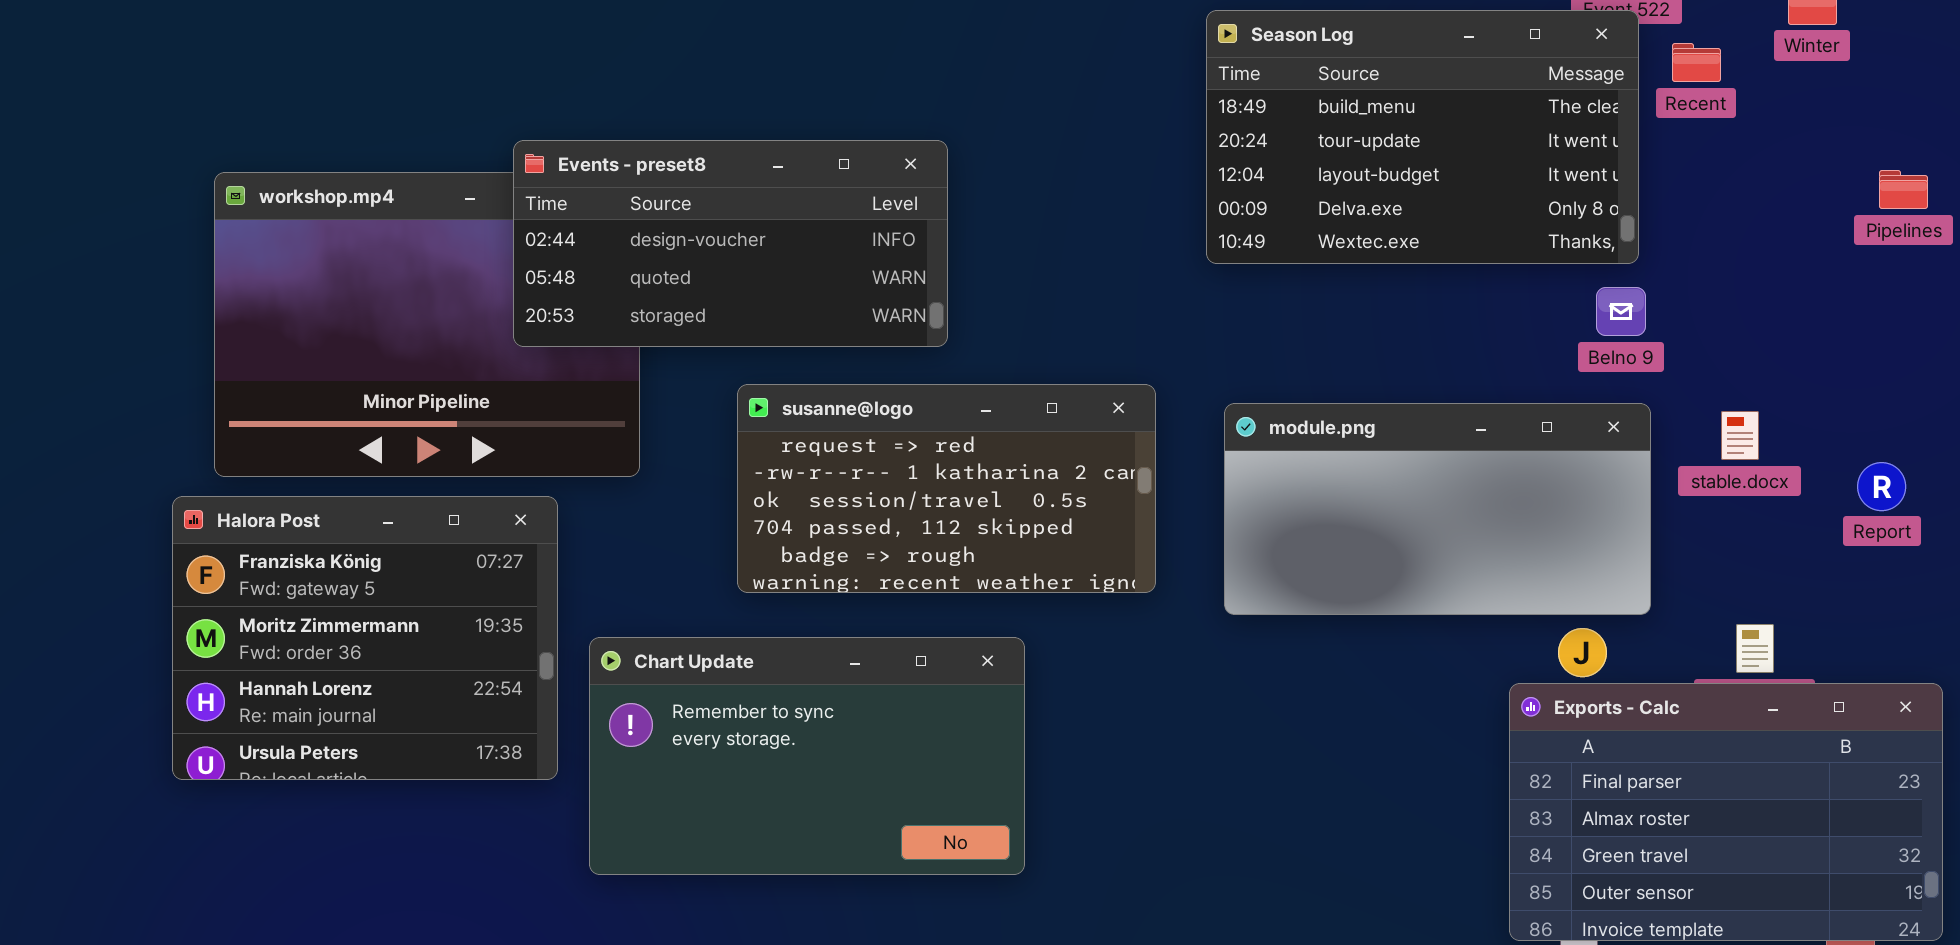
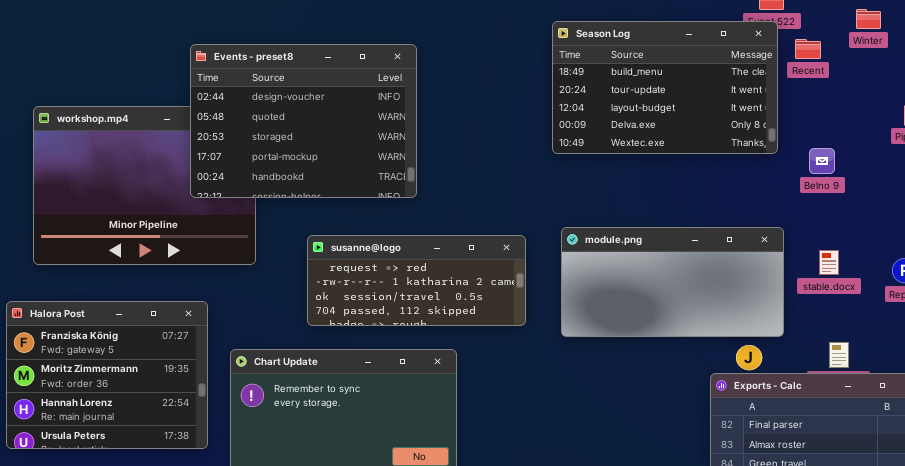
Events - preset8: [513,140,948,347] -> [190,44,417,198], resized
Belno 9: [1596,287,1646,336] -> [809,148,835,174], moved
susanne@logo: [737,384,1156,593] -> [307,235,526,326], resized
stable.docx: [1721,411,1759,460] -> [819,250,839,275], moved
Halora Post: [172,496,558,780] -> [6,301,208,449], moved

